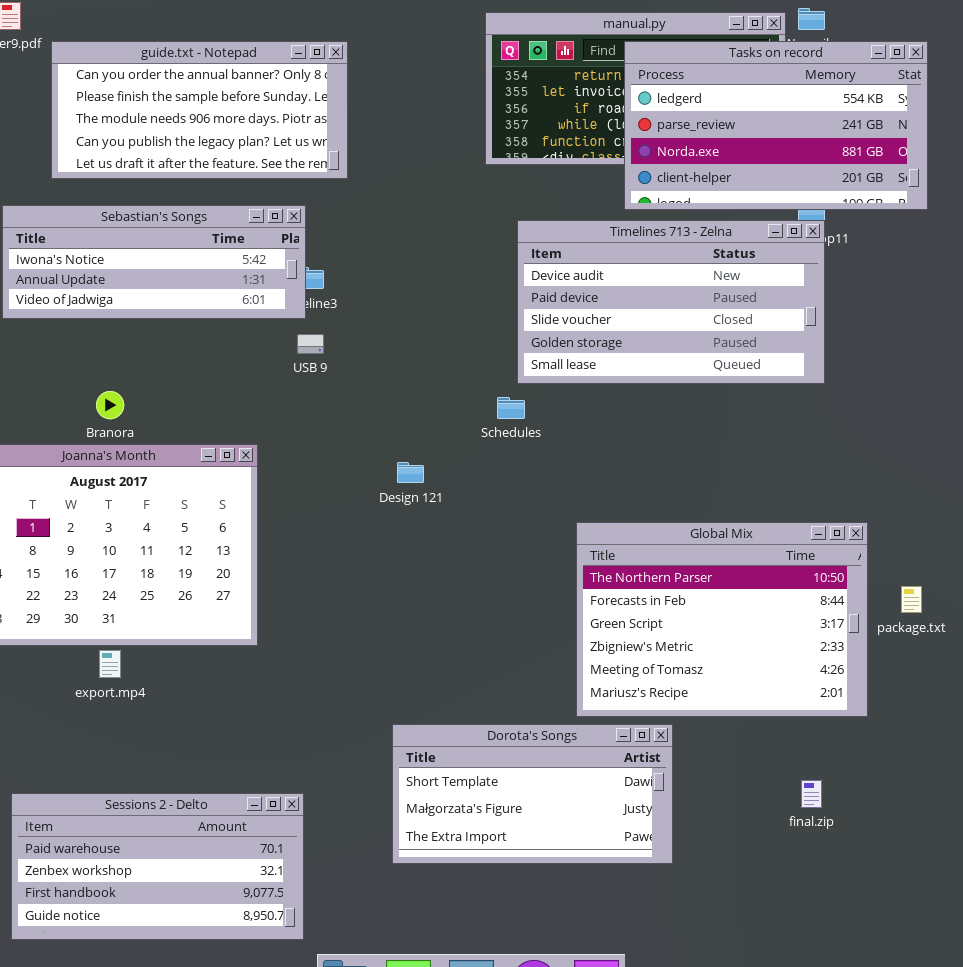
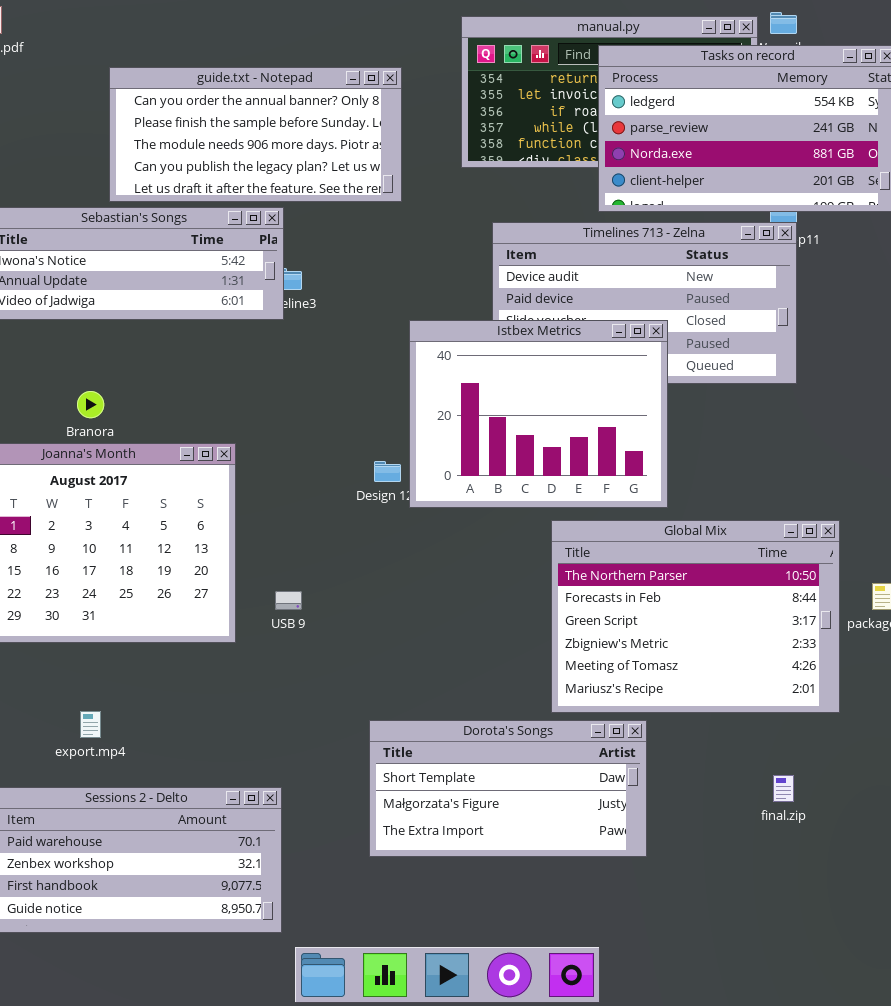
guide.txt - Notepad: [51,41,348,179] -> [109,67,402,202], moved
Istbex Metrics: none -> [409,320,668,508], opened
USB 9: [297,334,324,354] -> [275,591,302,610], moved
export.mp4: [99,650,121,678] -> [80,711,101,738], moved

